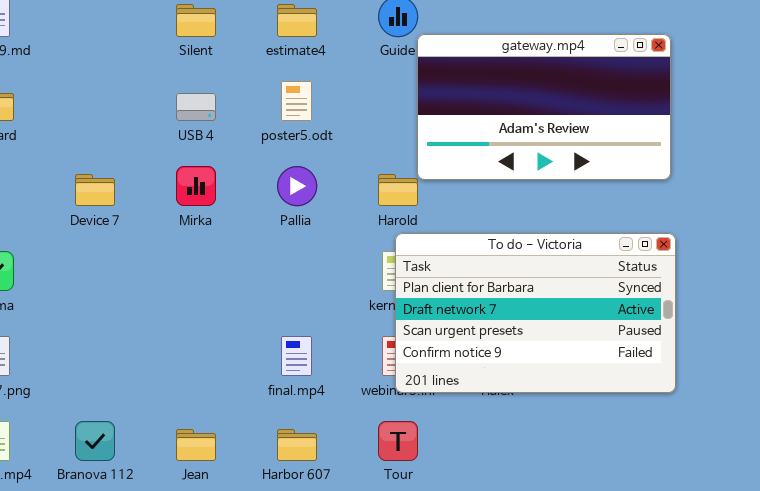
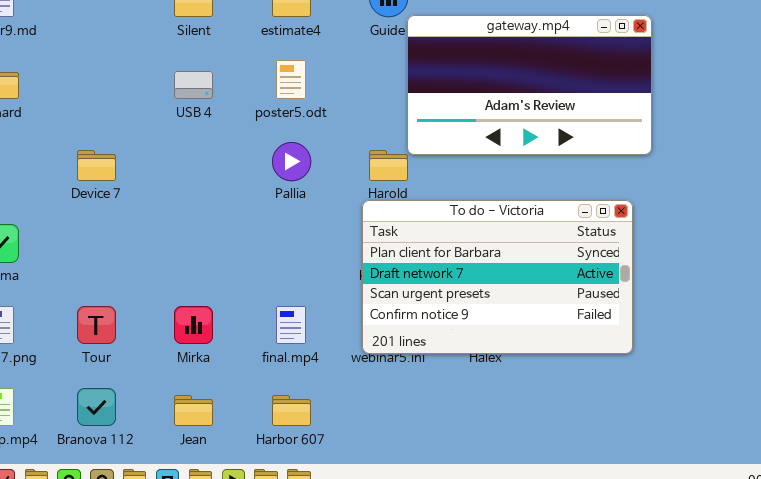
Mirka: [176,166,216,206] -> [174,306,213,344], moved
To do - Victoria: [395,233,676,393] -> [362,200,633,354], moved
Tour: [378,421,418,461] -> [77,306,116,344], moved

